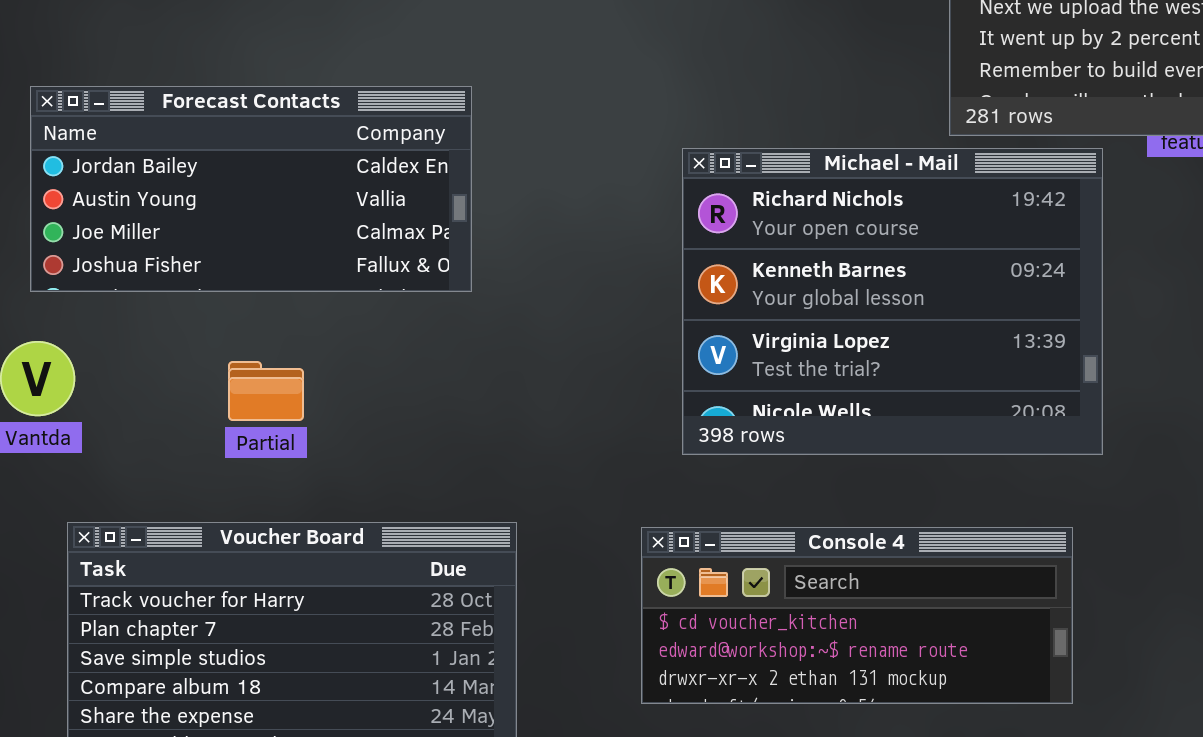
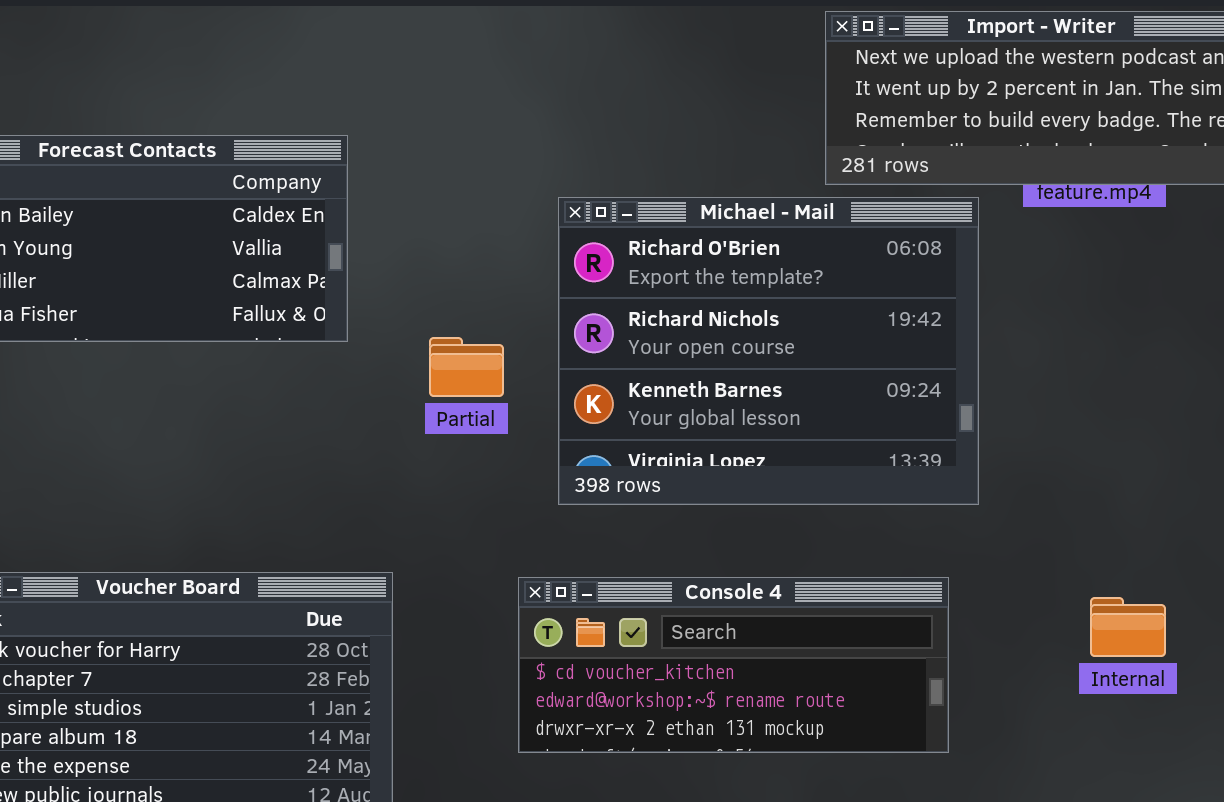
Michael - Mail: [682,148,1103,455] -> [558,197,979,505], scrolled up 1 row
Partial: [228,361,304,421] -> [429,337,504,397], moved

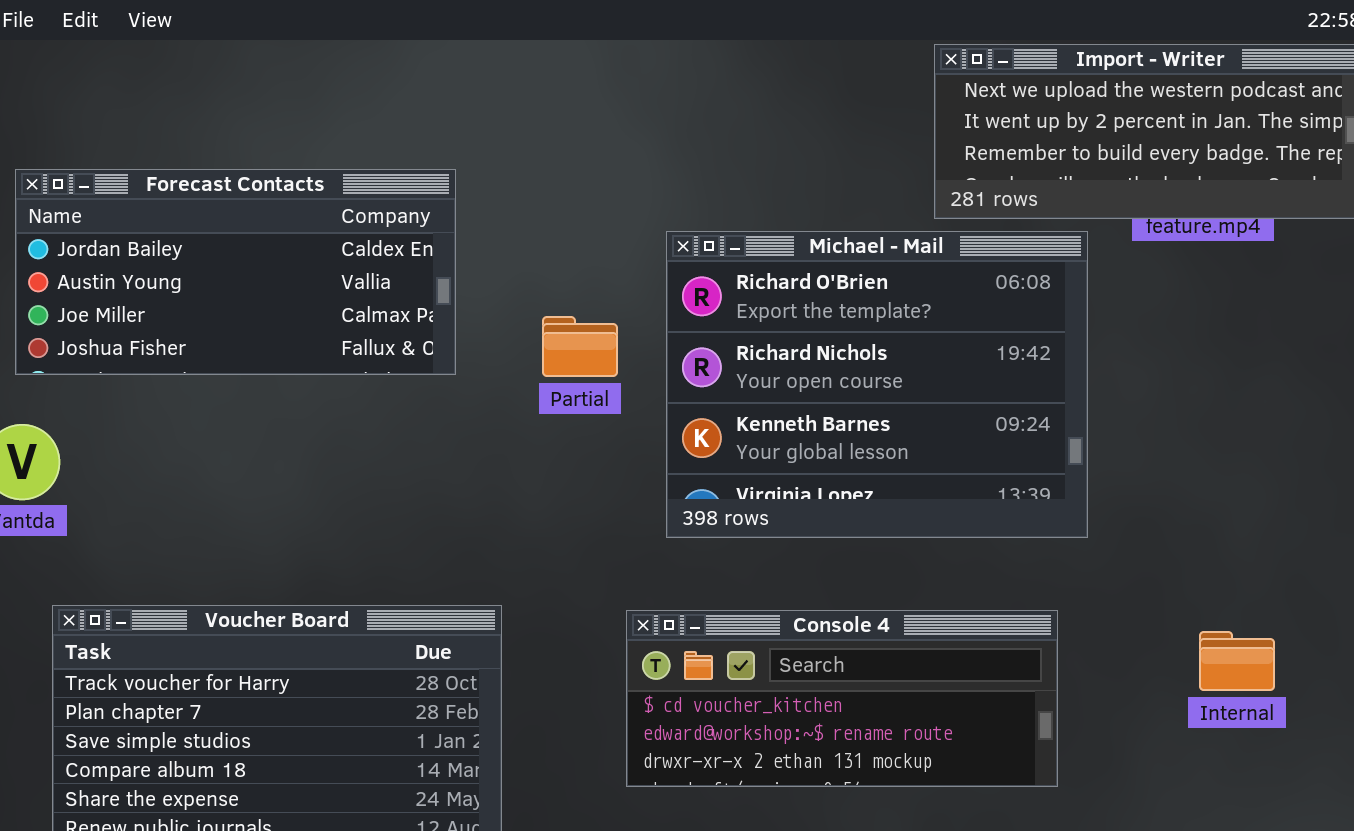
Partial: [429,337,504,397] -> [542,316,618,377], moved

